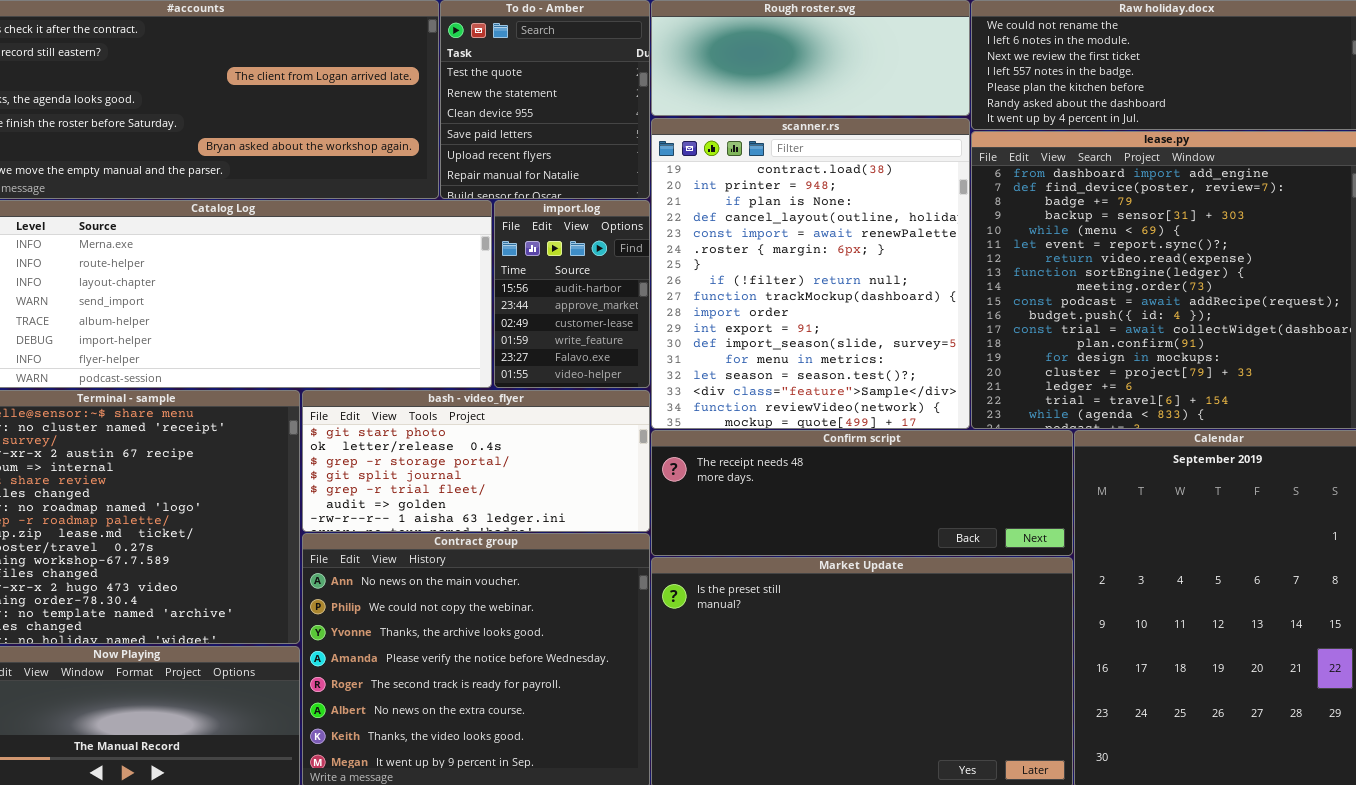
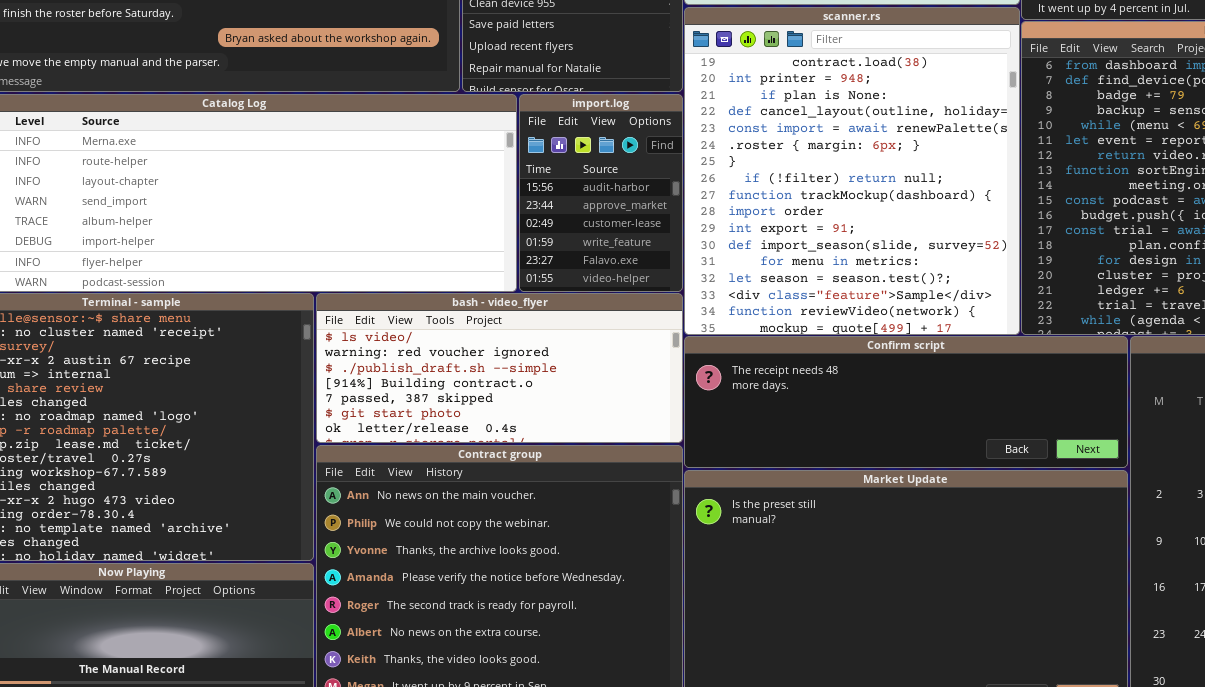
bash - video_flyer: [302,390,650,532] -> [316,293,683,443], scrolled up 5 rows

